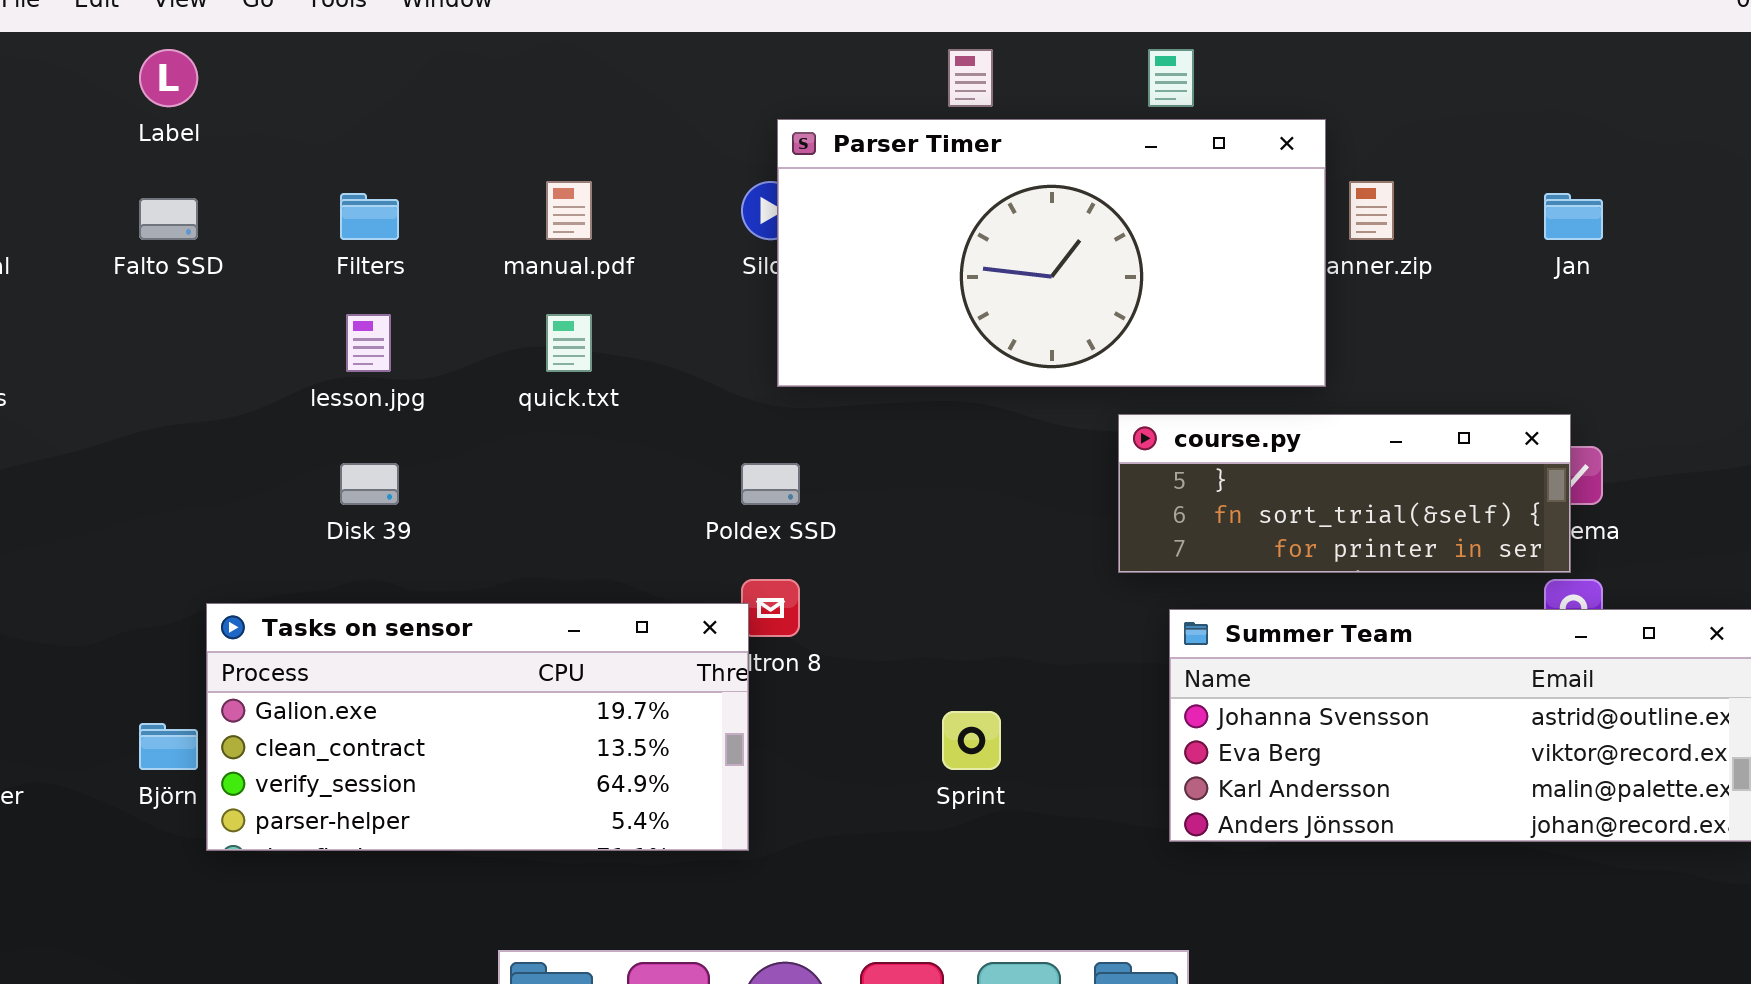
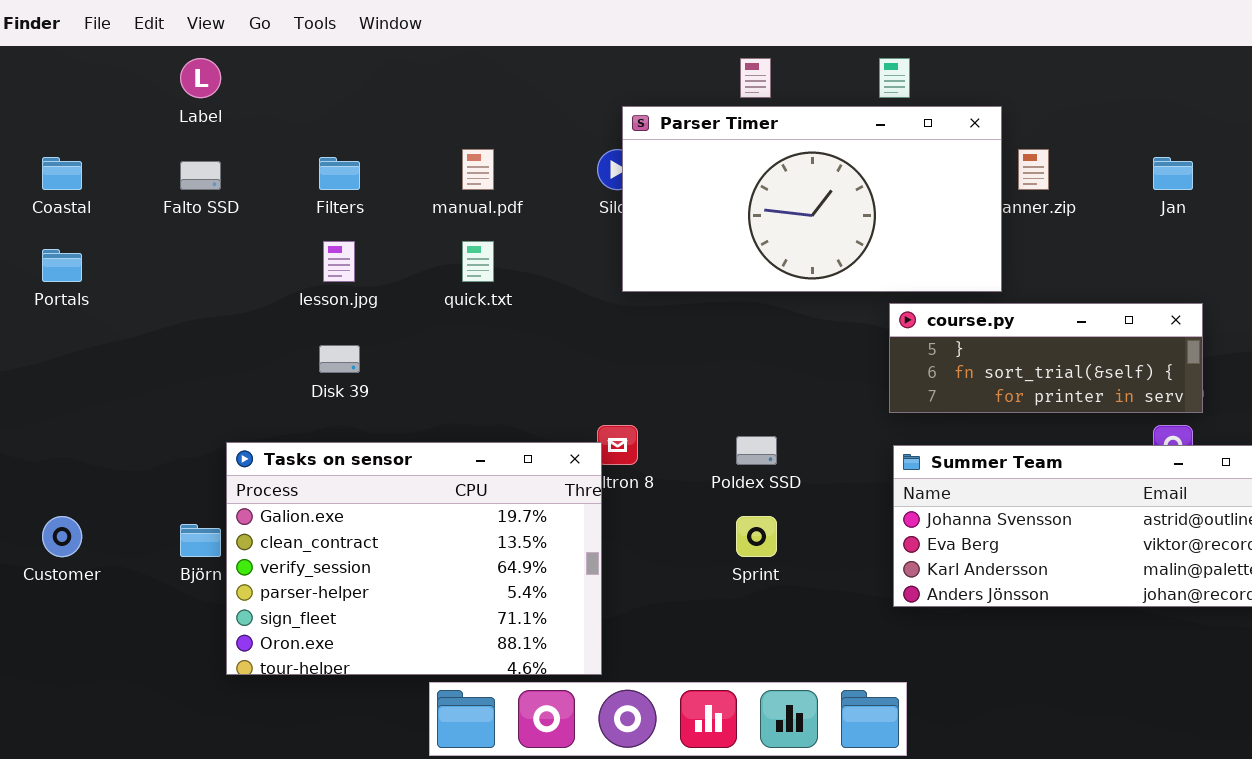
course.py: [1118,414,1571,573] -> [889,303,1203,413], moved
Poldex SSD: [741,463,800,505] -> [736,436,777,465], moved
Tasks on sensor: [206,603,749,851] -> [226,442,602,675], resized

